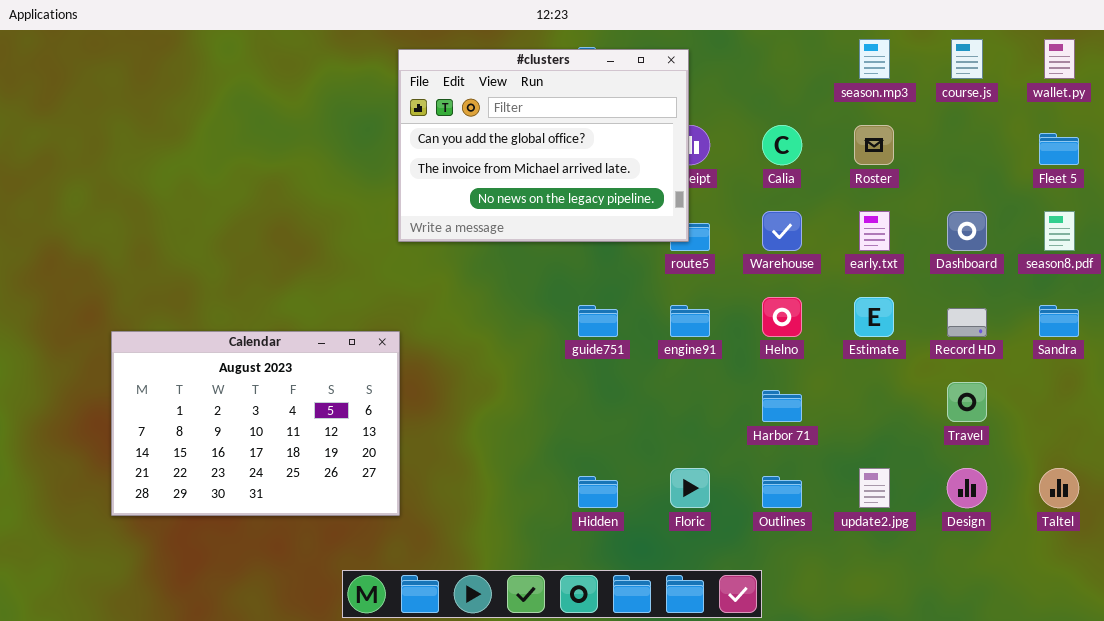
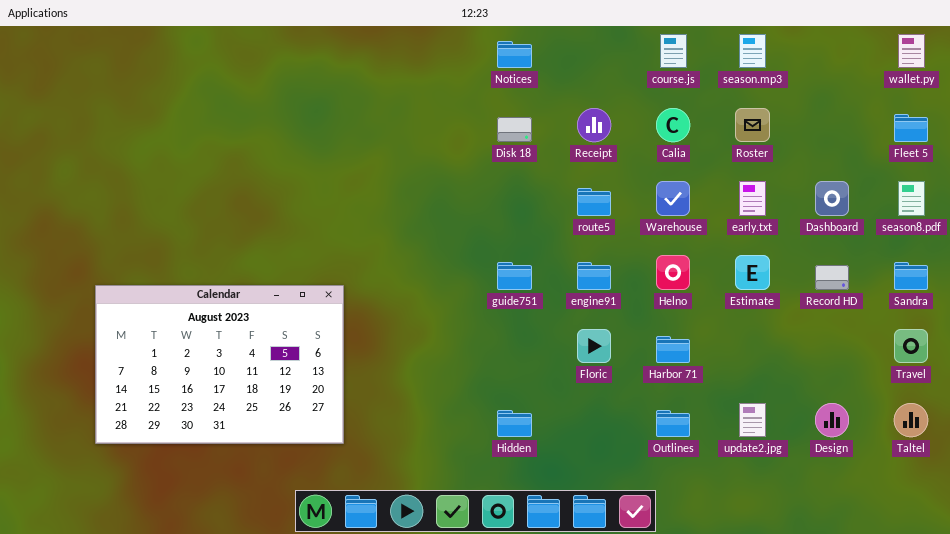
course.js: [951,39,983,79] -> [660,34,687,68], moved
#clusters: [398,49,689,242] -> none, closed
Travel: [947,382,987,422] -> [894,329,928,363], moved
Floric: [670,468,710,508] -> [577,329,611,363], moved

